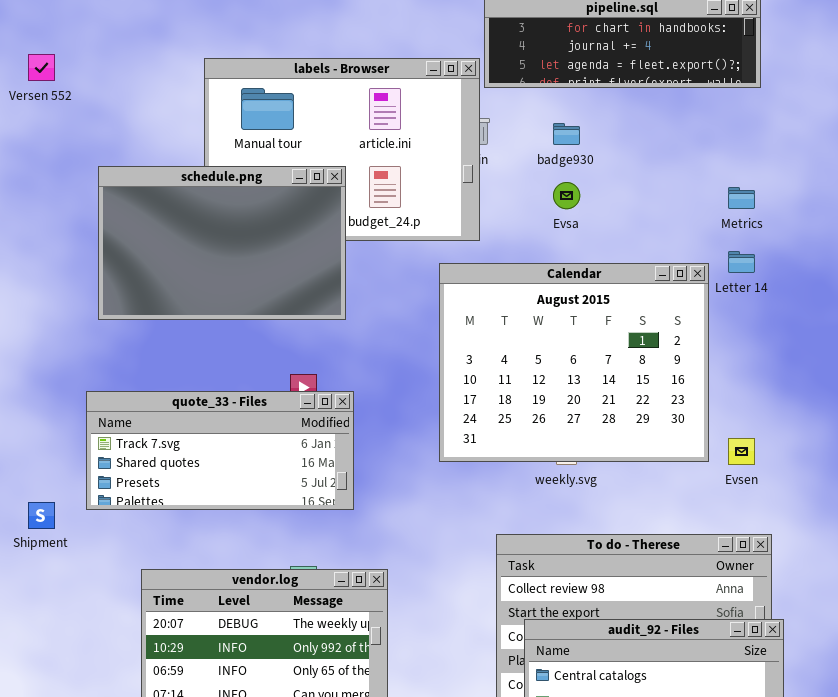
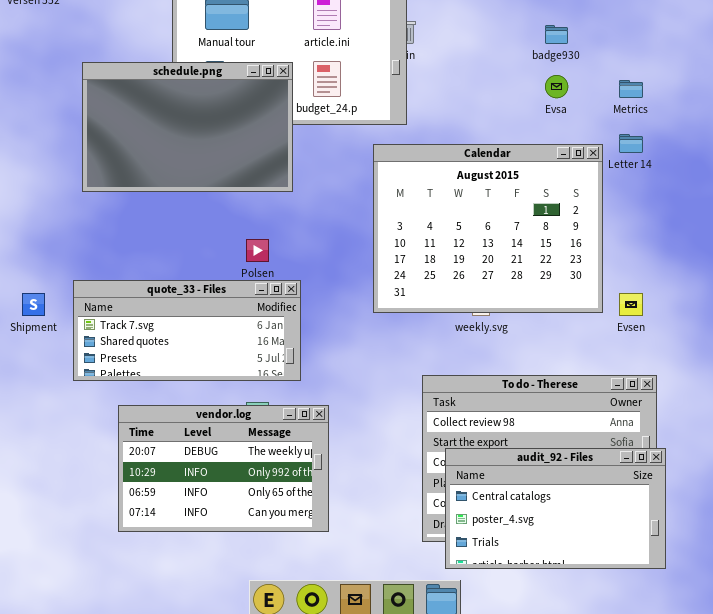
badge930: [553,123,580,145] -> [545,25,568,44], moved
Evsa: [553,182,580,209] -> [545,75,568,98], moved
quote_33 - Files: [86,391,354,510] -> [73,280,301,381], moved
Shipment: [28,502,55,529] -> [22,293,45,316], moved

